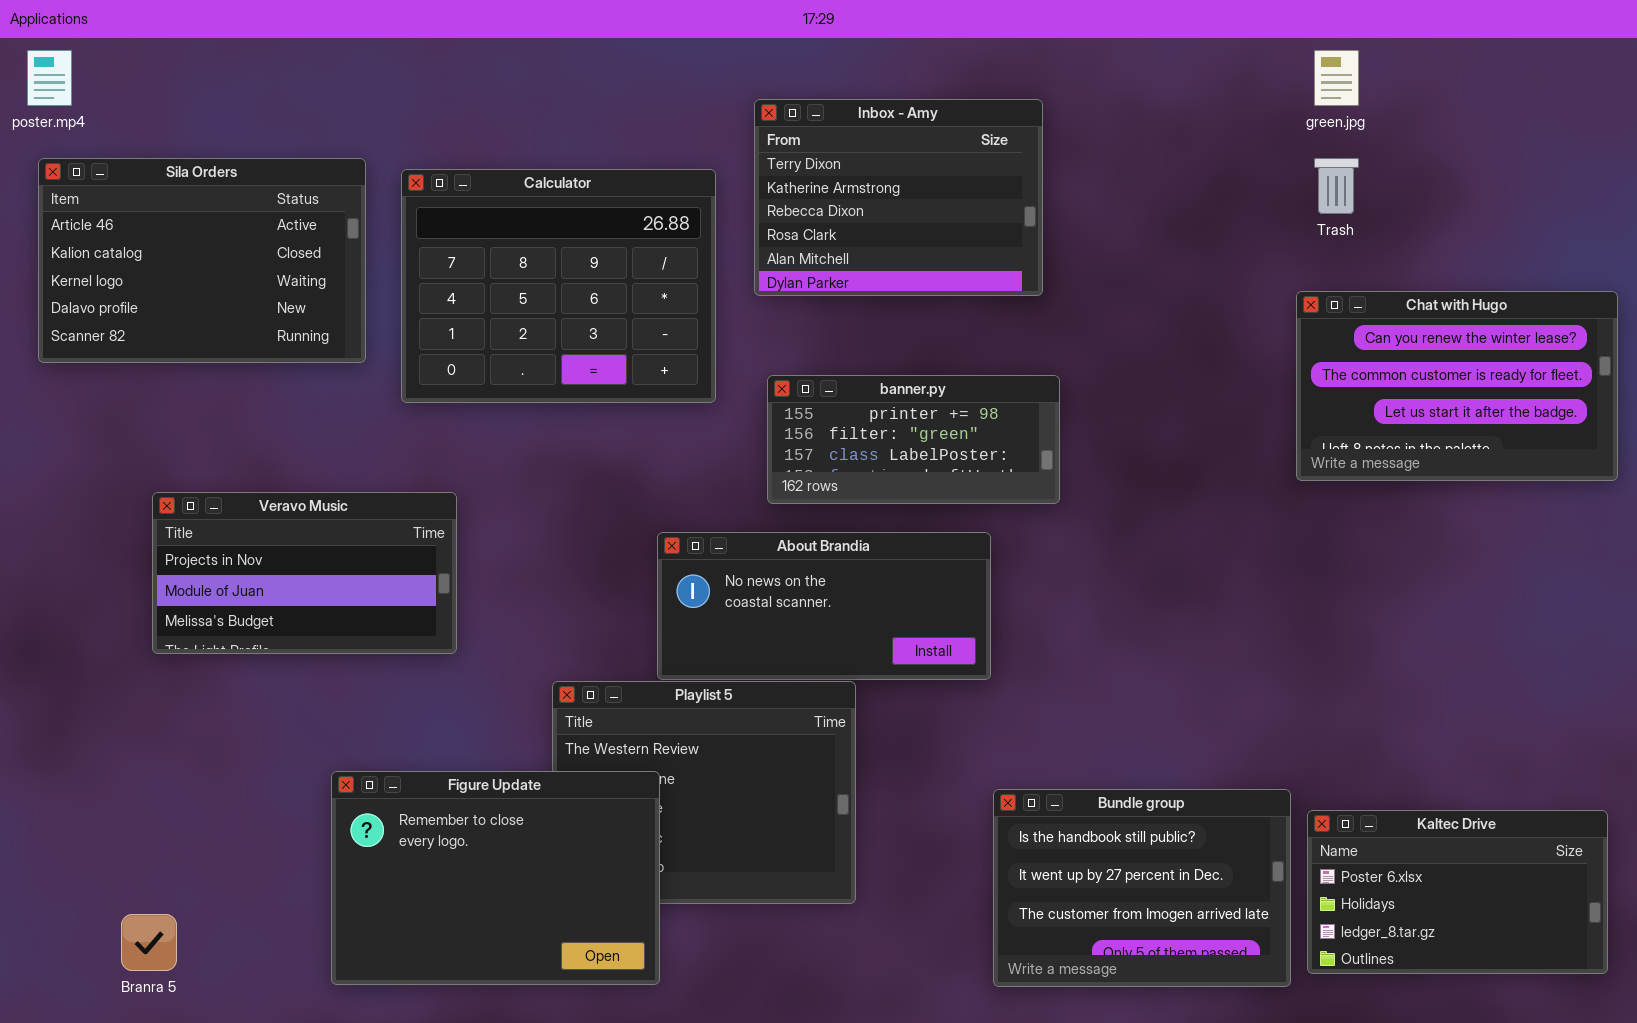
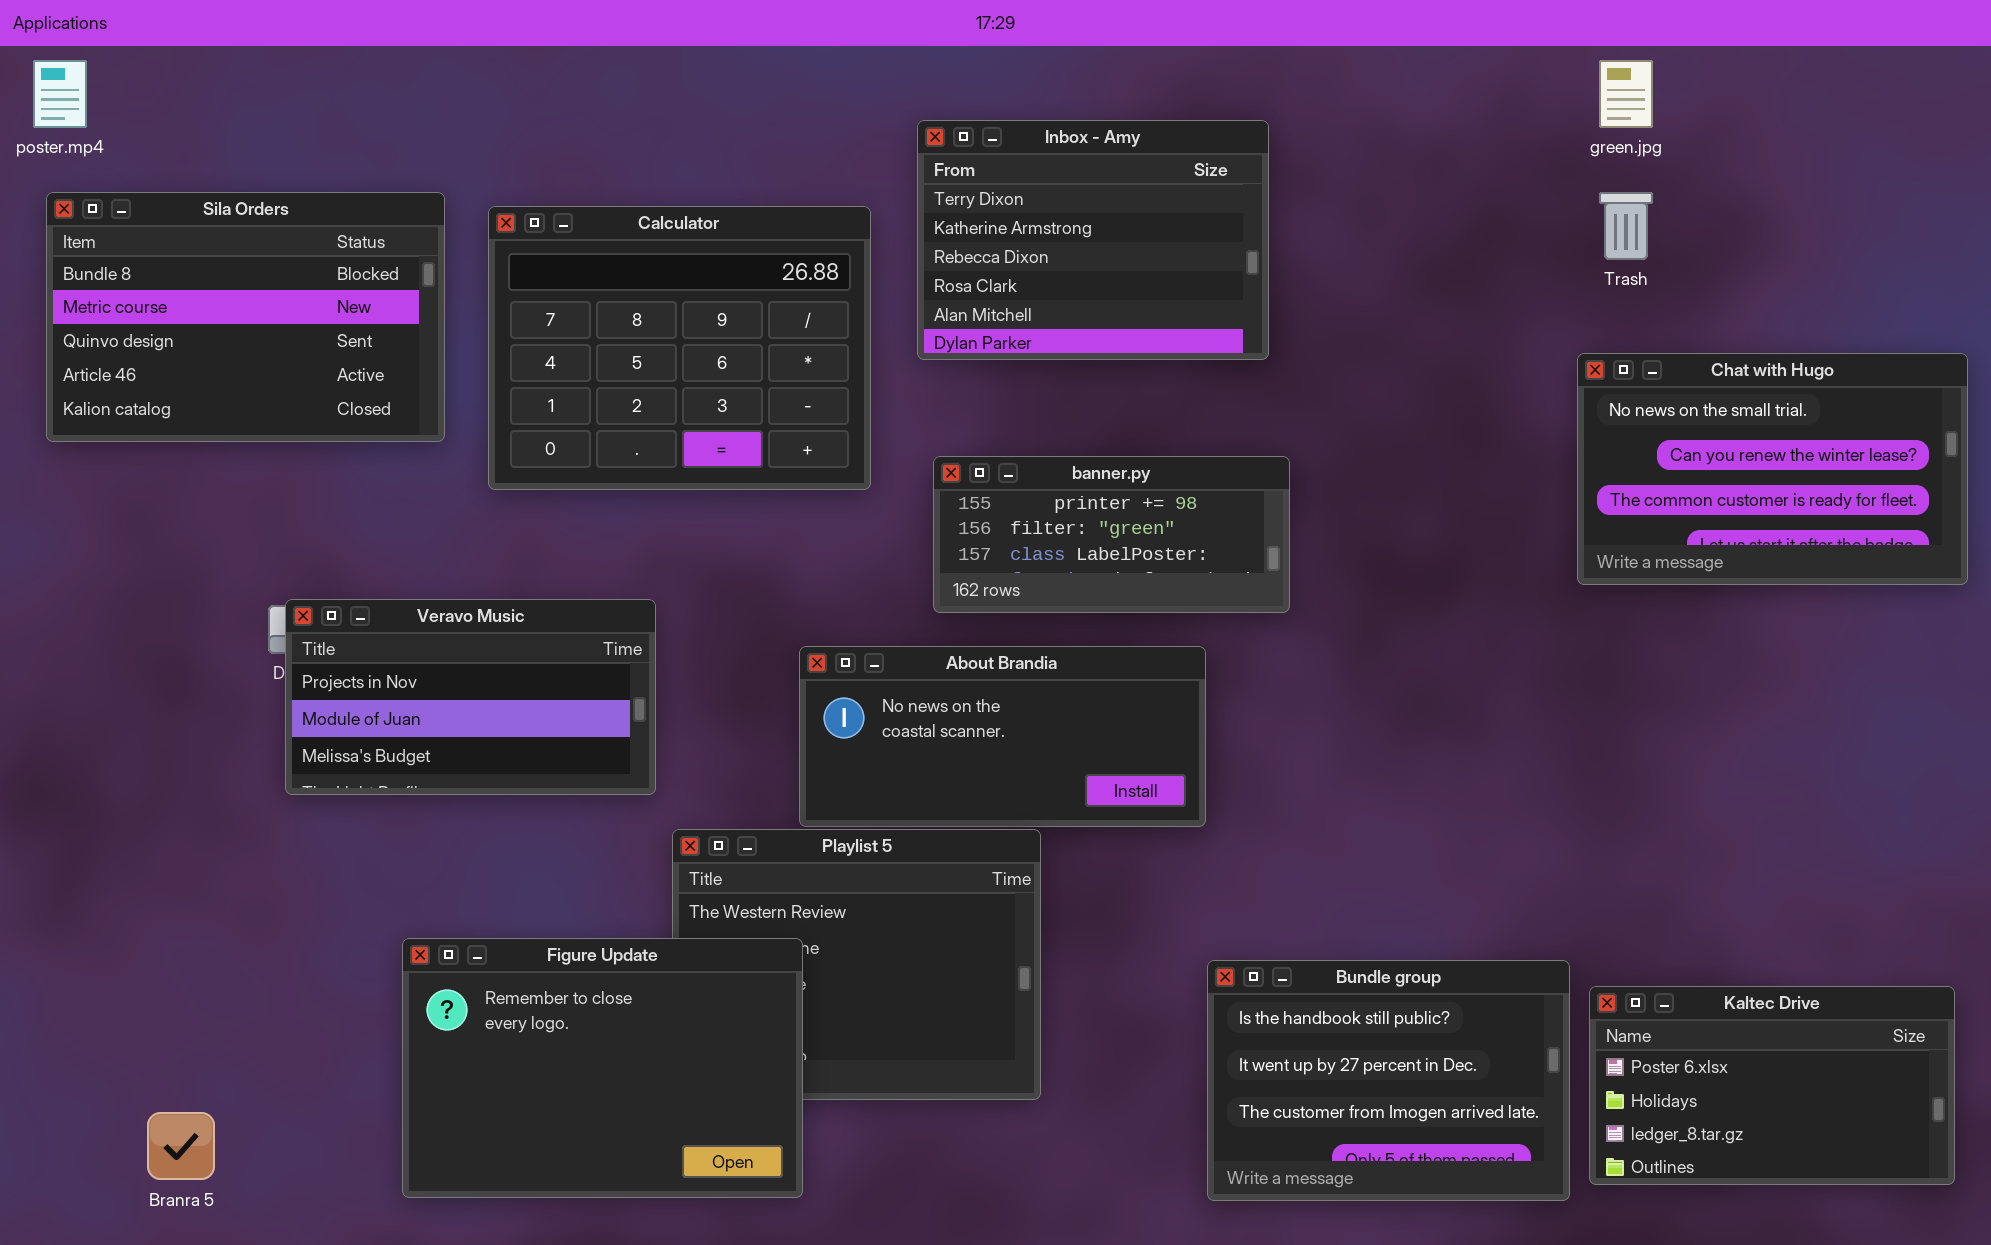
Sila Orders: [38,158,366,363] -> [46,192,445,442], scrolled up 3 rows
Chat with Hugo: [1296,291,1618,481] -> [1577,353,1968,585], scrolled up 1 row
Veravo Music: [152,492,457,654] -> [285,599,656,795], moved

